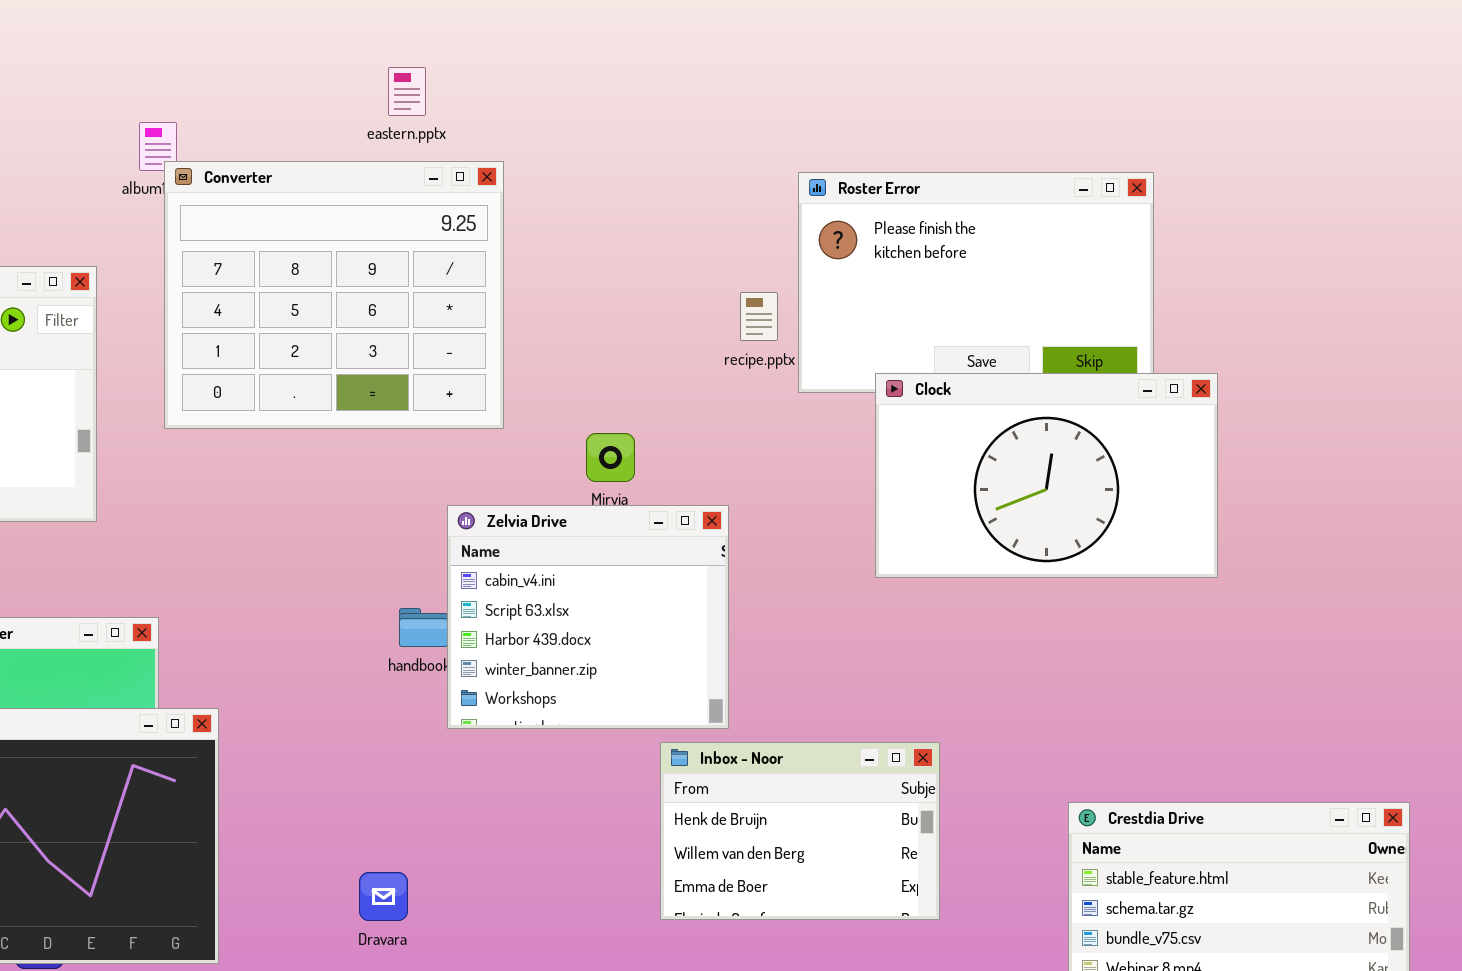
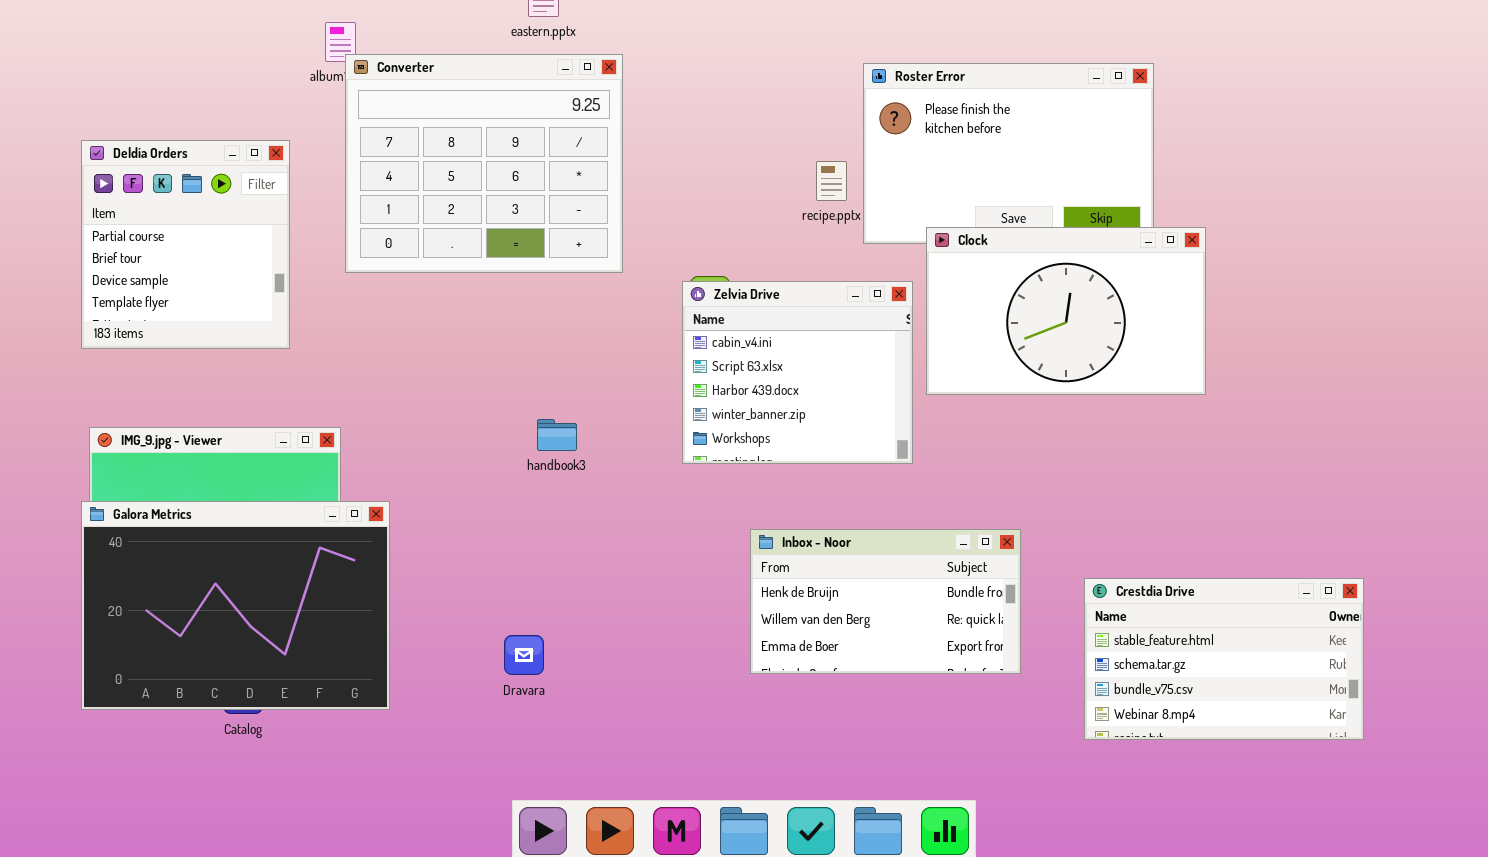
Zelvia Drive: [447,505,729,729] -> [682,281,913,464], moved
Inbox - Noor: [660,742,940,920] -> [750,529,1021,674], resized

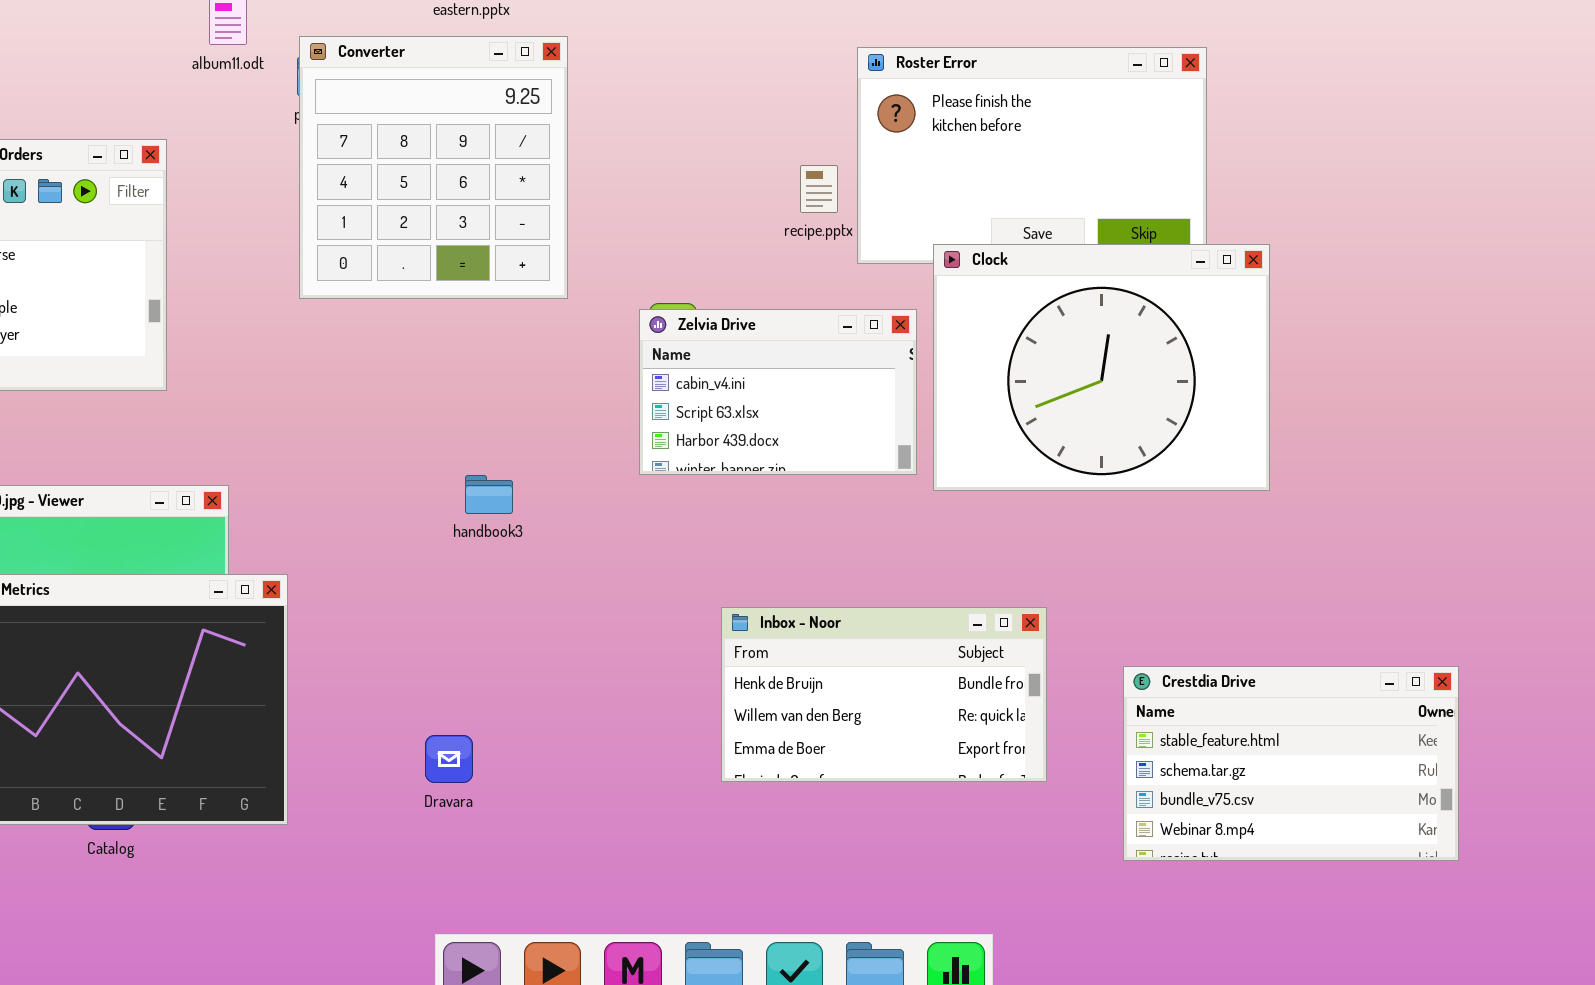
Converter: [345,54,623,273] -> [299,36,568,299], resized
Clock: [926,227,1206,395] -> [933,244,1270,491], resized
Zelvia Drive: [682,281,913,464] -> [639,309,917,475], resized

